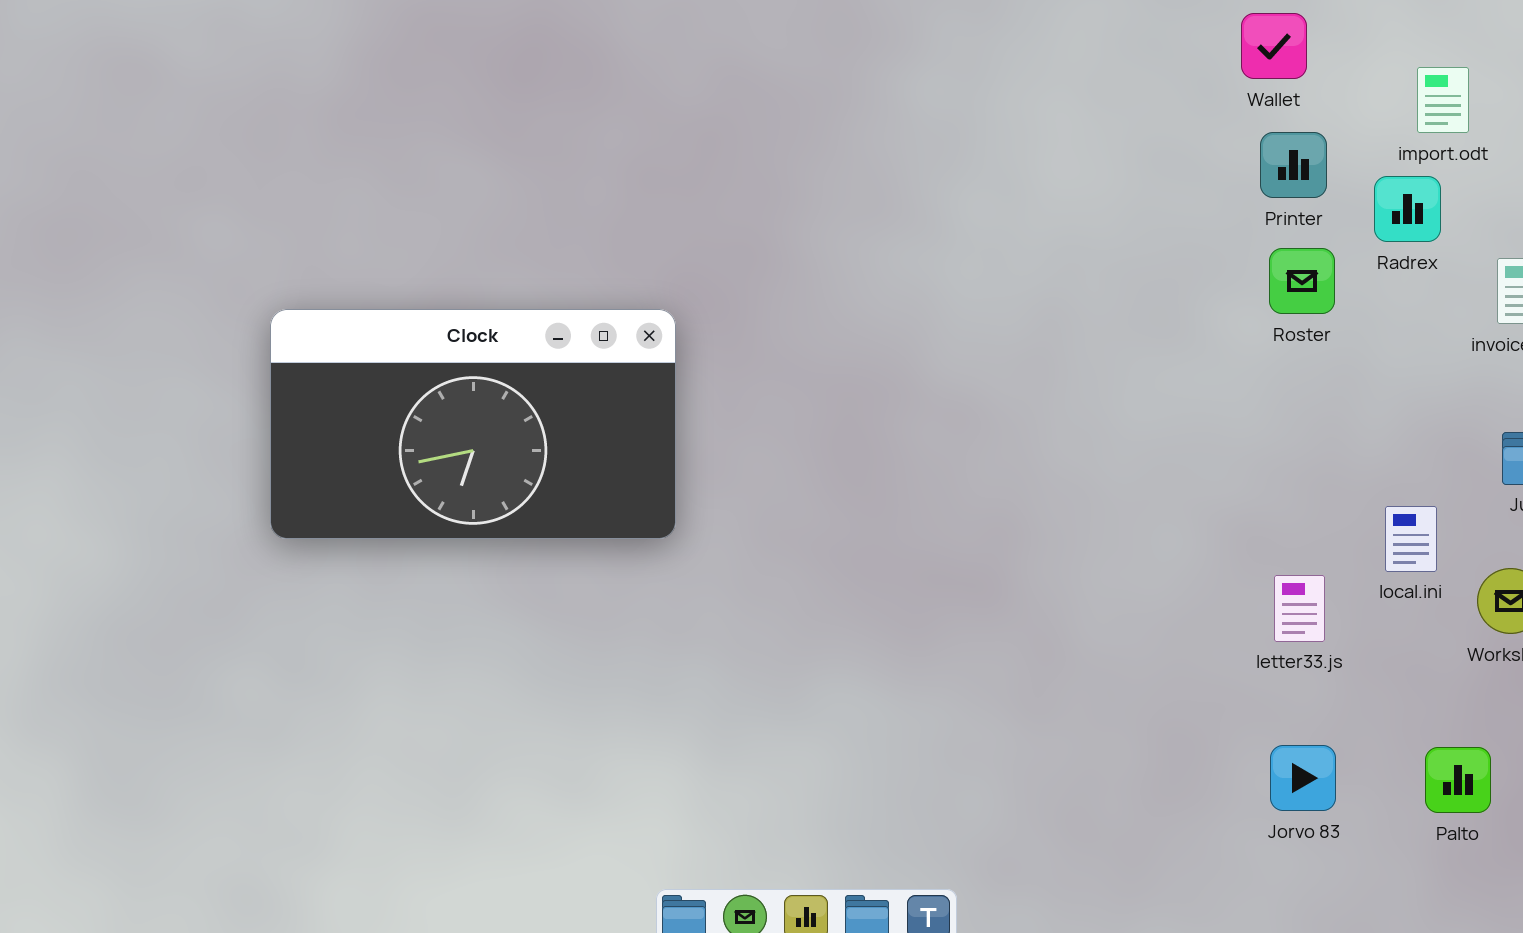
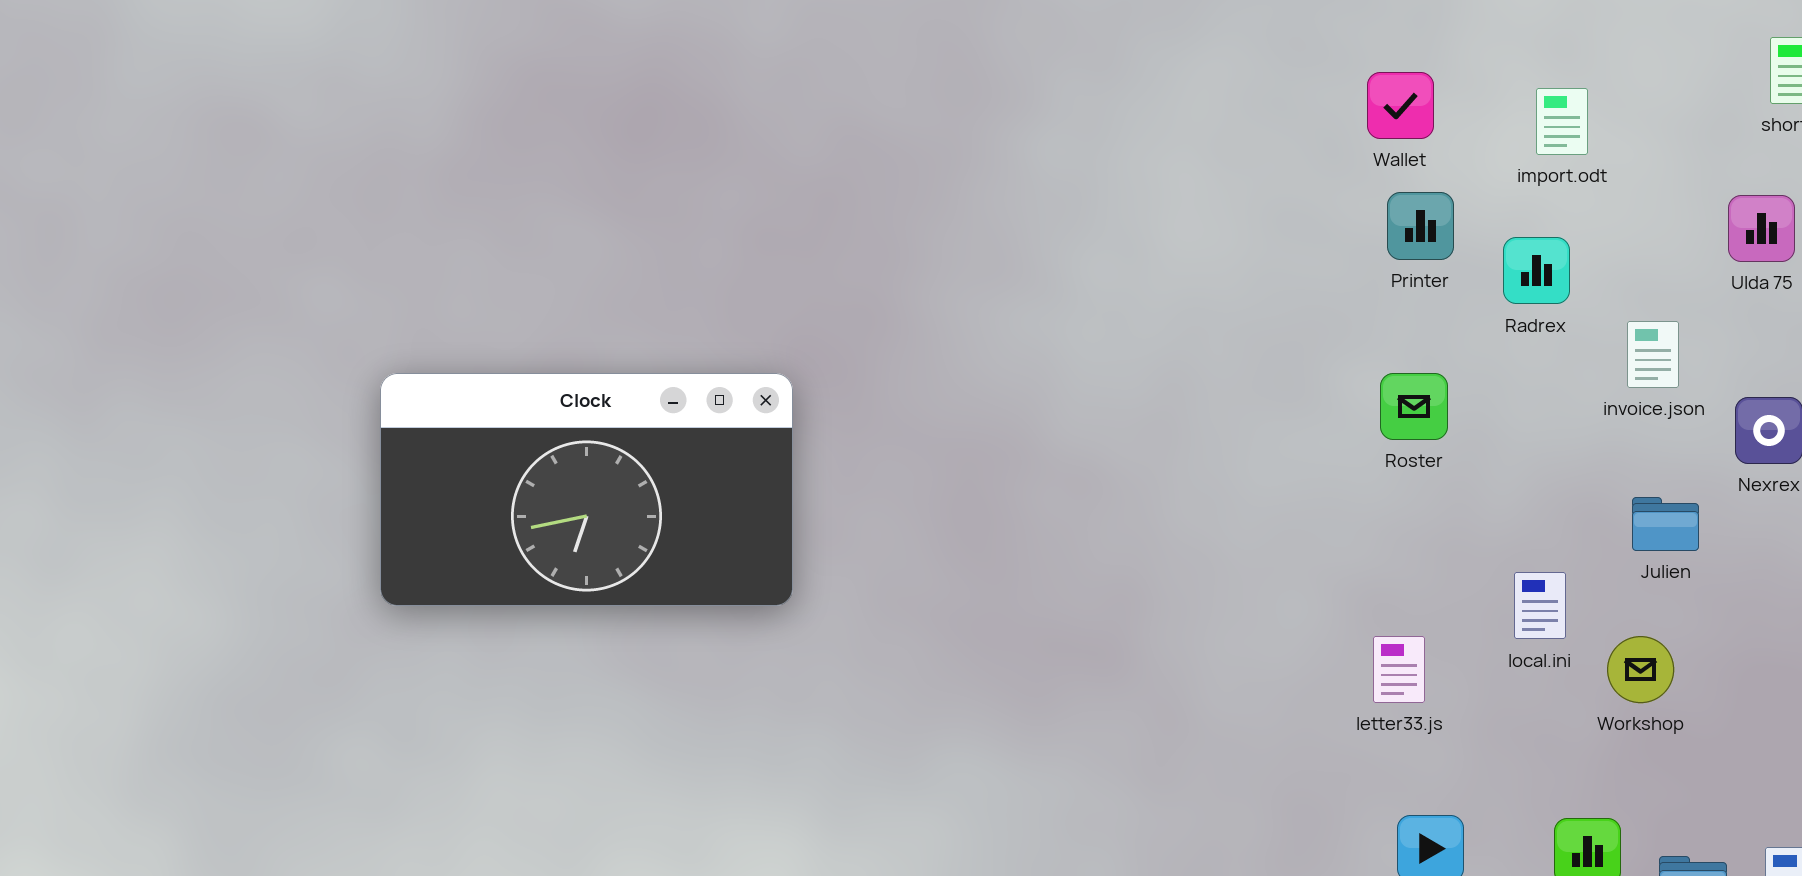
import.odt: [1417,67,1469,133] -> [1536,88,1588,155], moved
Roster: [1269,248,1335,314] -> [1380,373,1448,440], moved
letter33.js: [1274,575,1325,642] -> [1373,636,1425,703], moved

